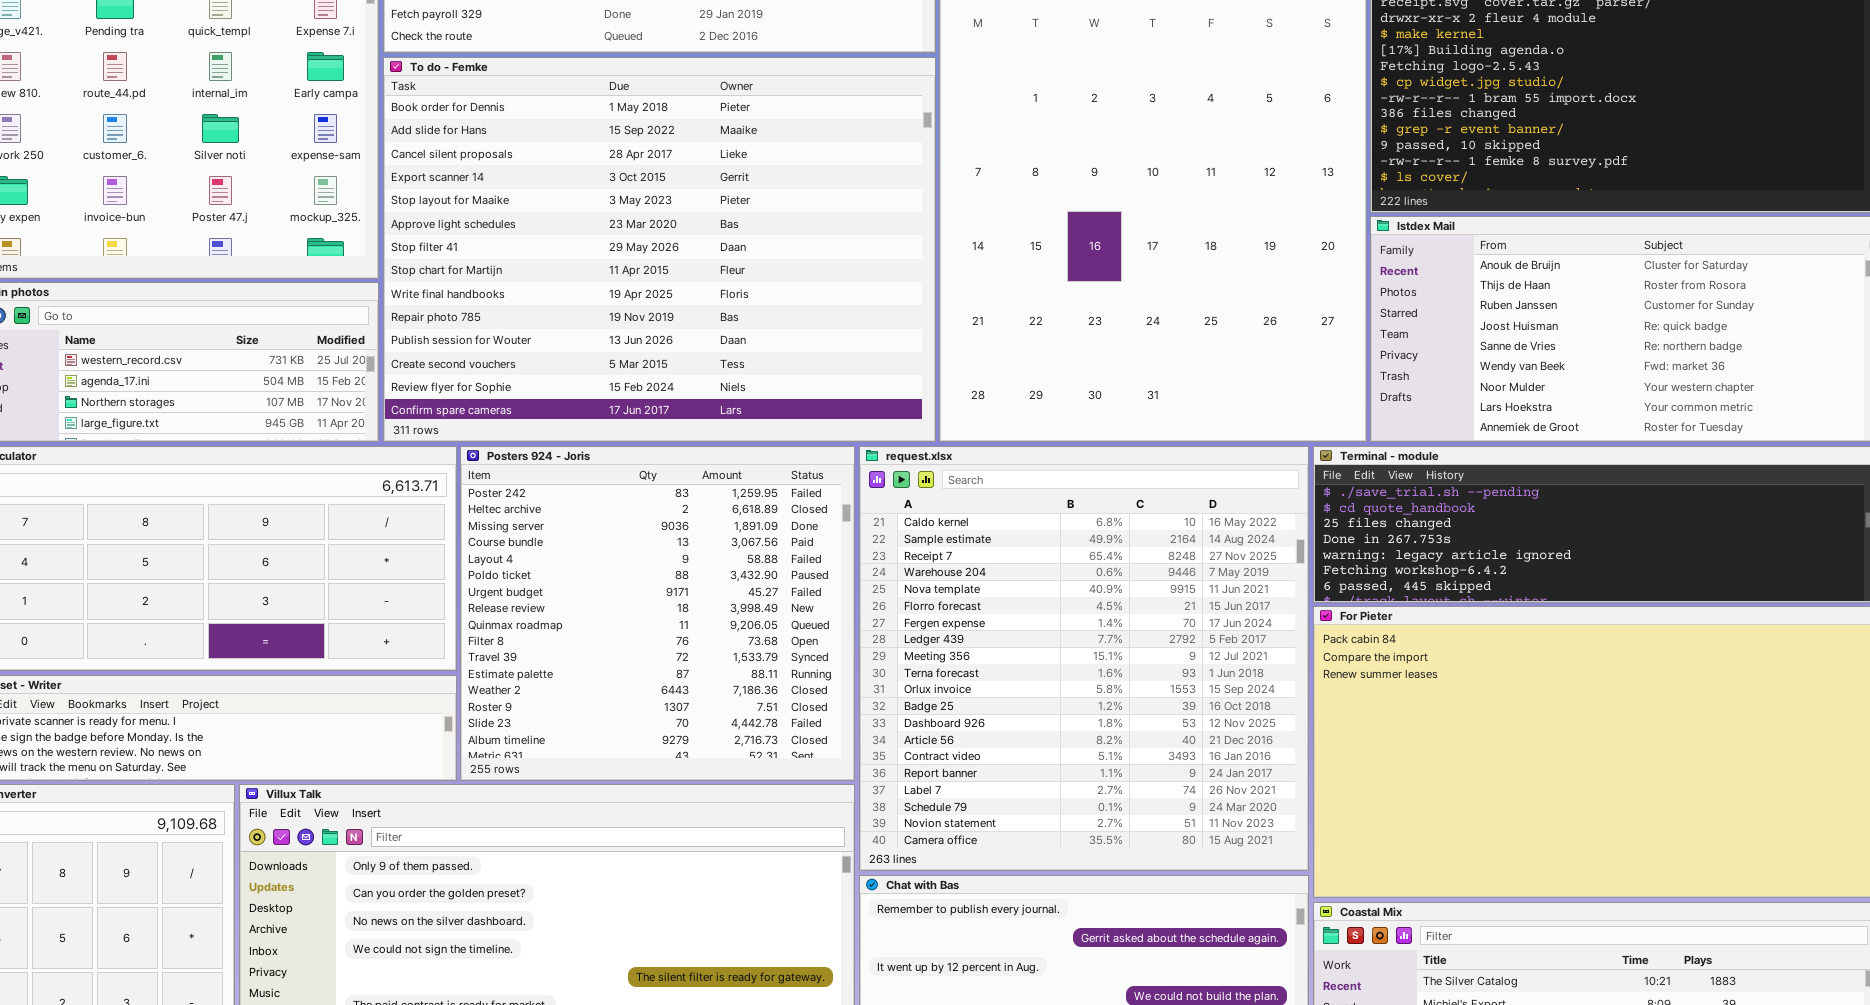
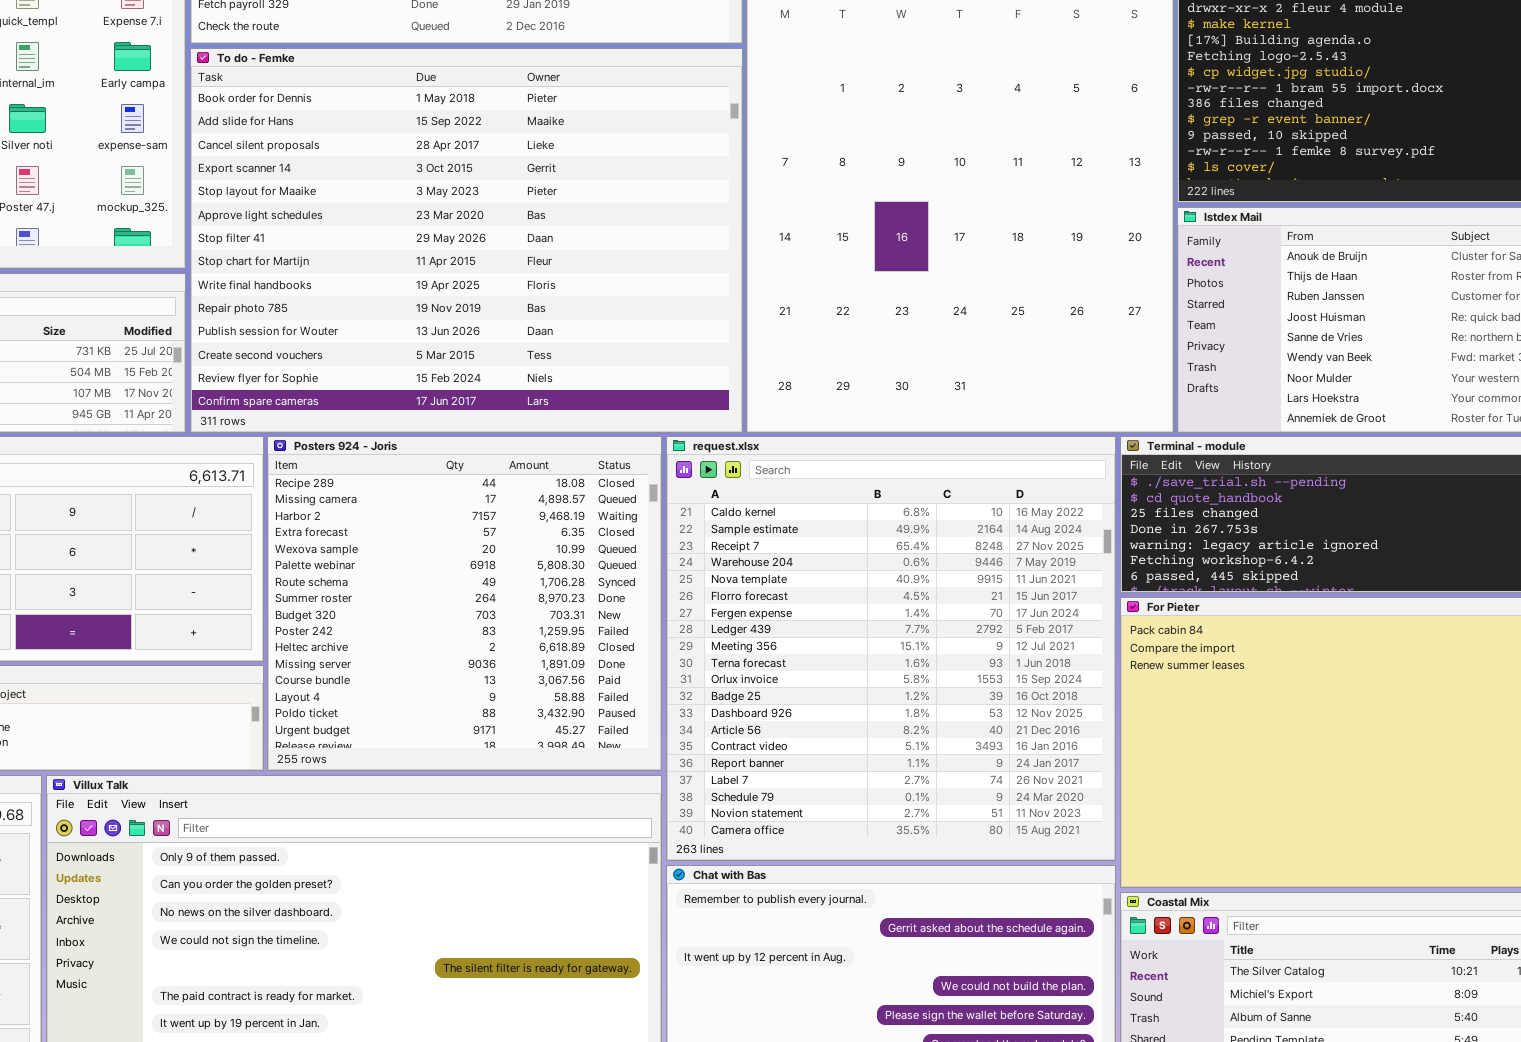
Posters 924 - Joris: [460,446,855,781] -> [267,436,662,771], scrolled up 9 rows

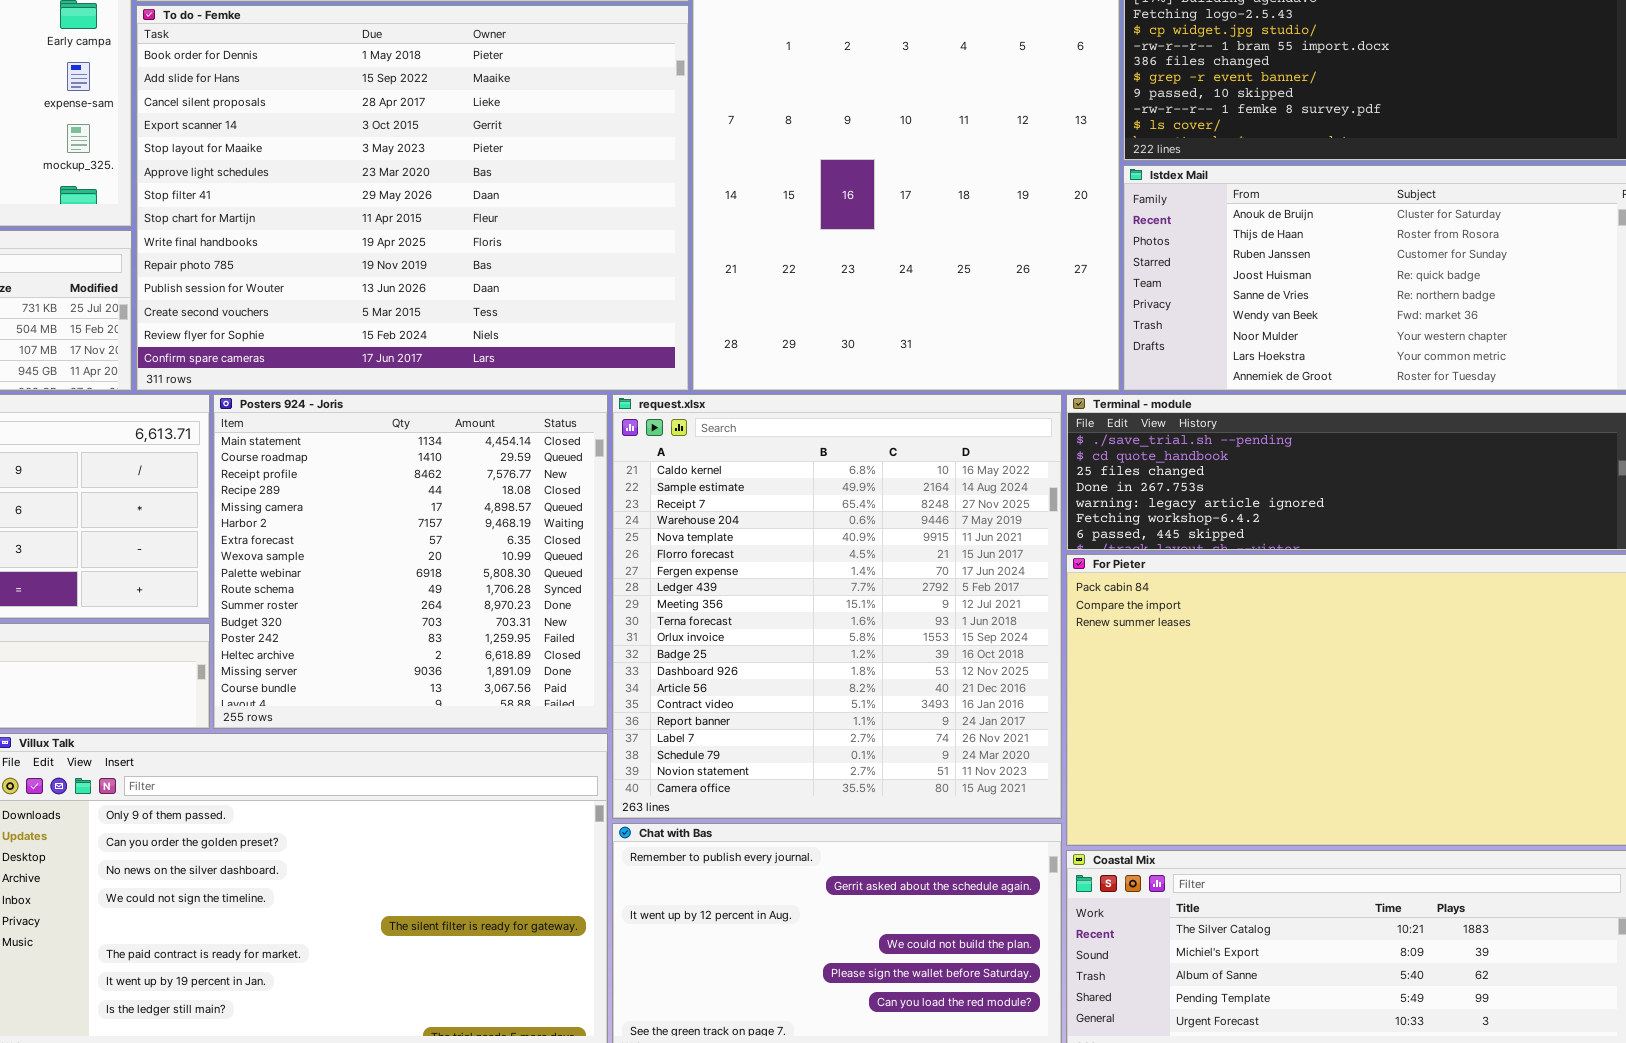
Posters 924 - Joris: [267,436,662,771] -> [213,394,608,729], scrolled up 3 rows

